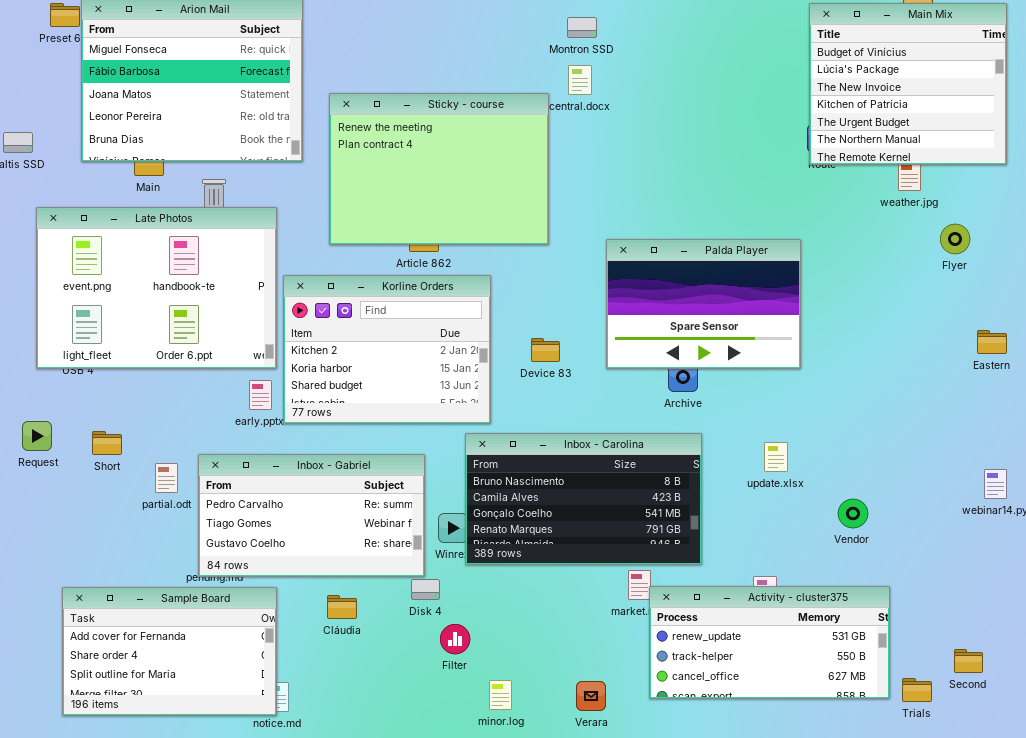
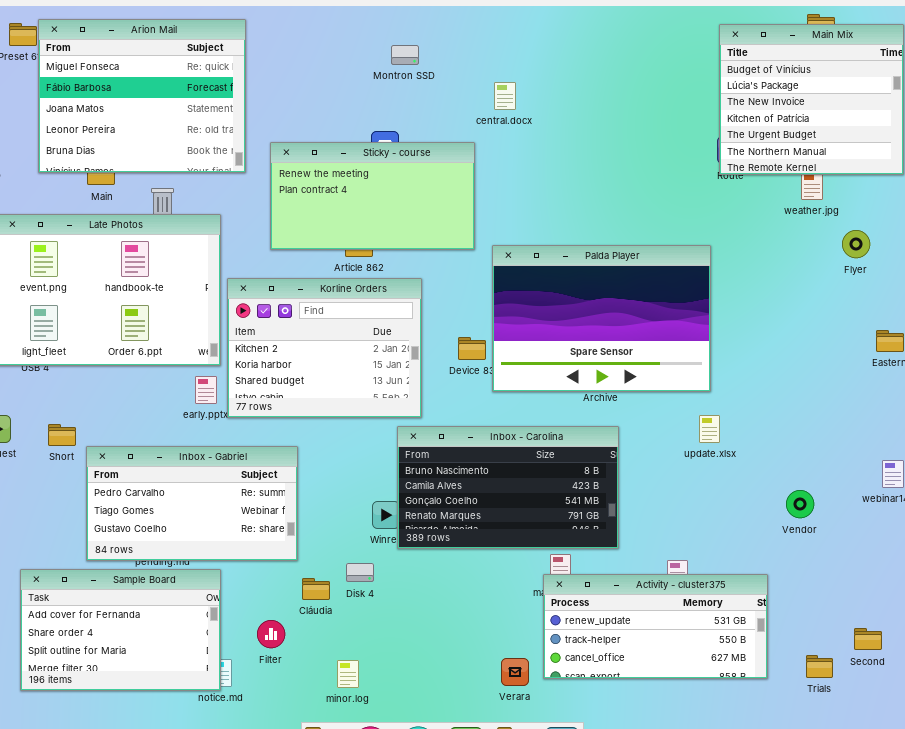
Montron SSD: [567,17,597,38] -> [391,45,419,65], moved
Sticky - course: [329,93,549,245] -> [270,142,475,250], resized
Palda Player: [606,239,801,369] -> [492,245,711,392], resized
update.xlsx: [764,442,788,472] -> [699,415,720,443], moved
Inbox - Gabriel: [198,454,425,577] -> [86,446,298,561], moved
Vendor: [838,499,868,528] -> [786,490,814,518], moved
Activity - cluster375: [649,586,890,699] -> [543,574,768,679], moved
Cláudia: [327,595,357,619] -> [302,578,330,600], moved
Filter: [440,624,470,654] -> [257,620,285,648], moved
minor.log: [489,680,512,710] -> [337,660,359,688], moved

